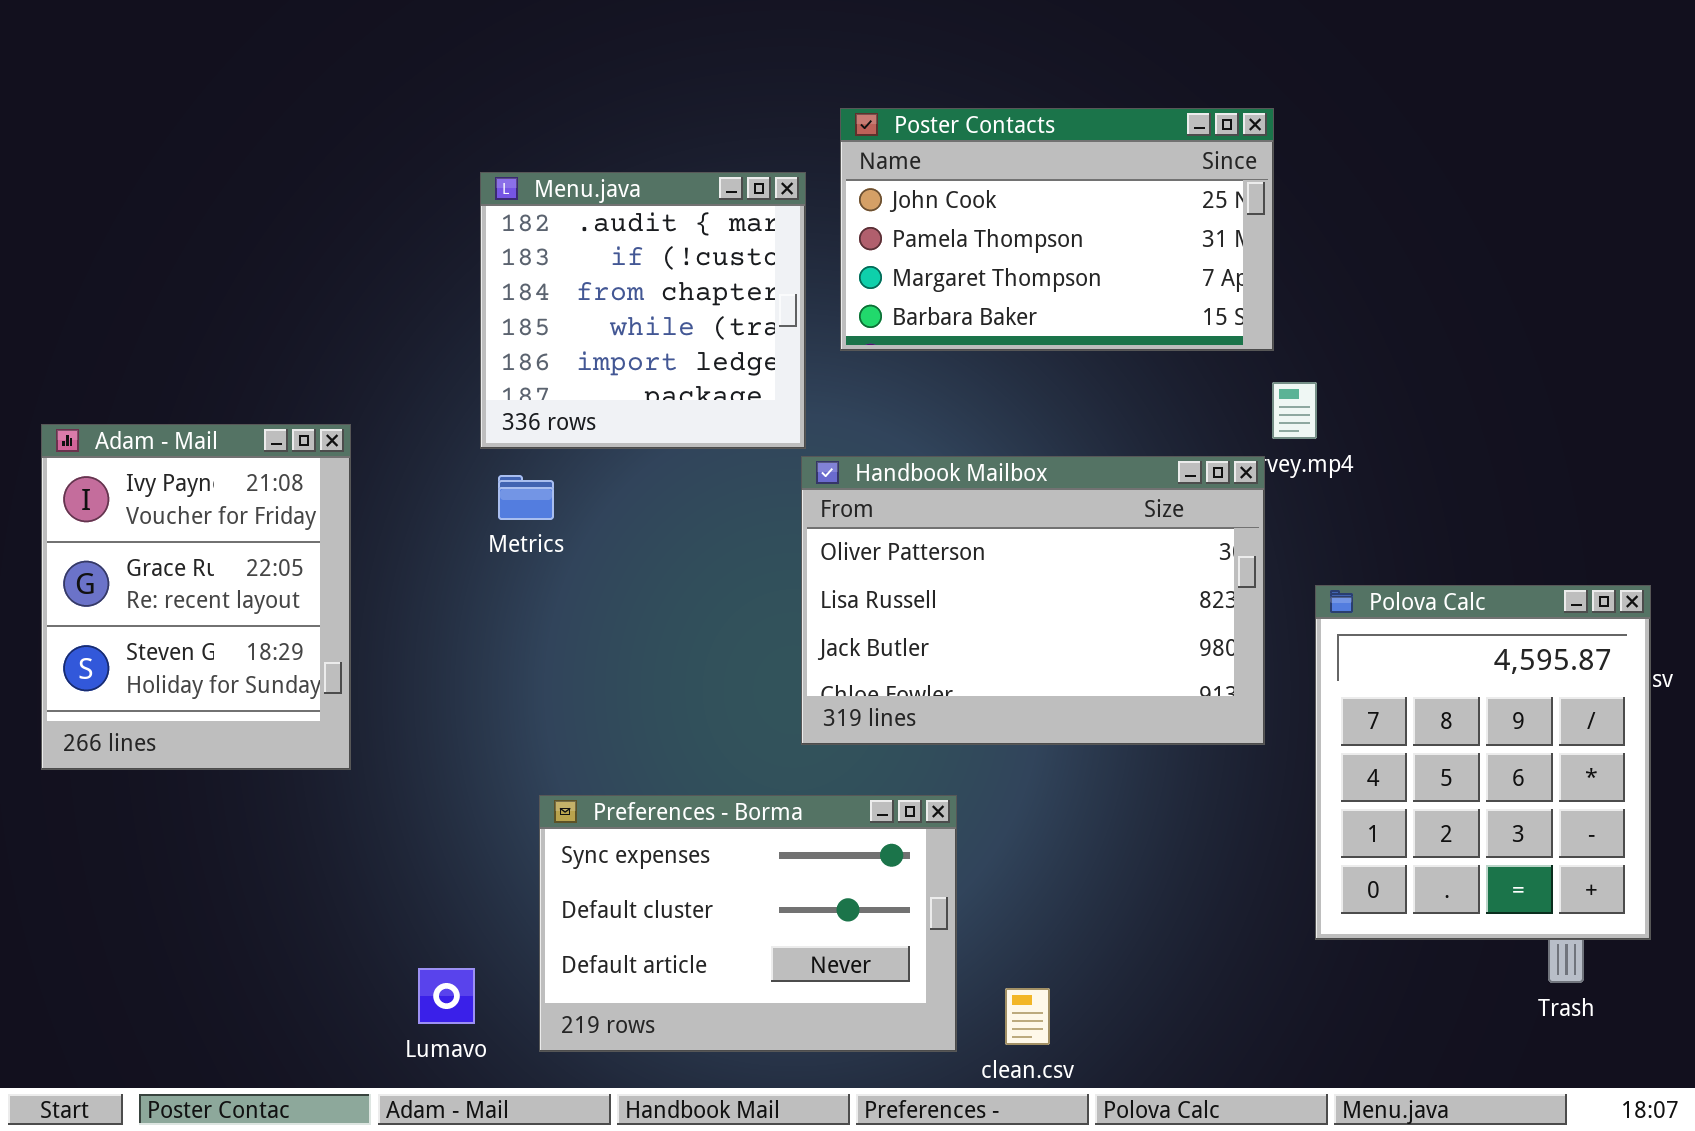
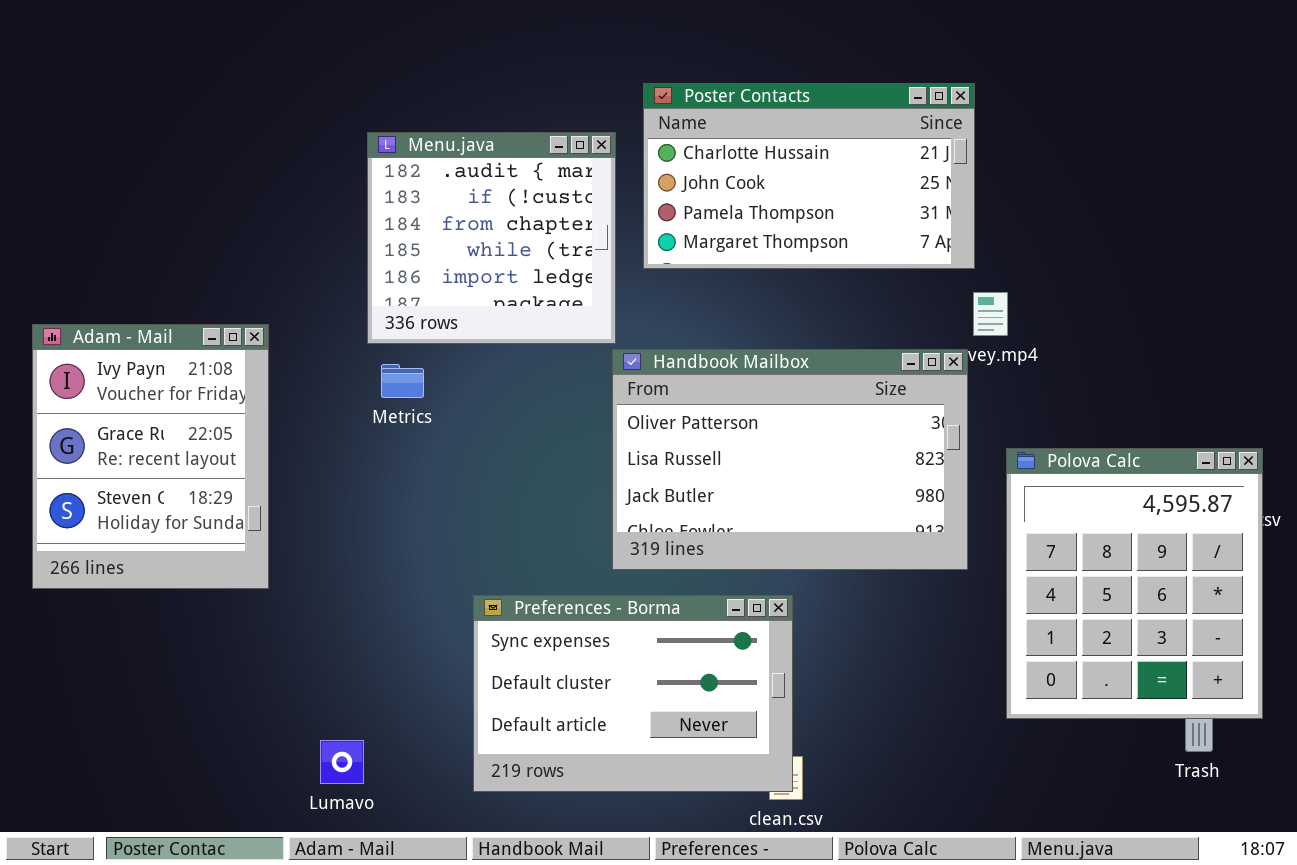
Poster Contacts: [840,108,1274,351] -> [643,83,975,269], scrolled up 1 row
Preferences - Borma: [539,795,957,1052] -> [473,595,793,792], moved

